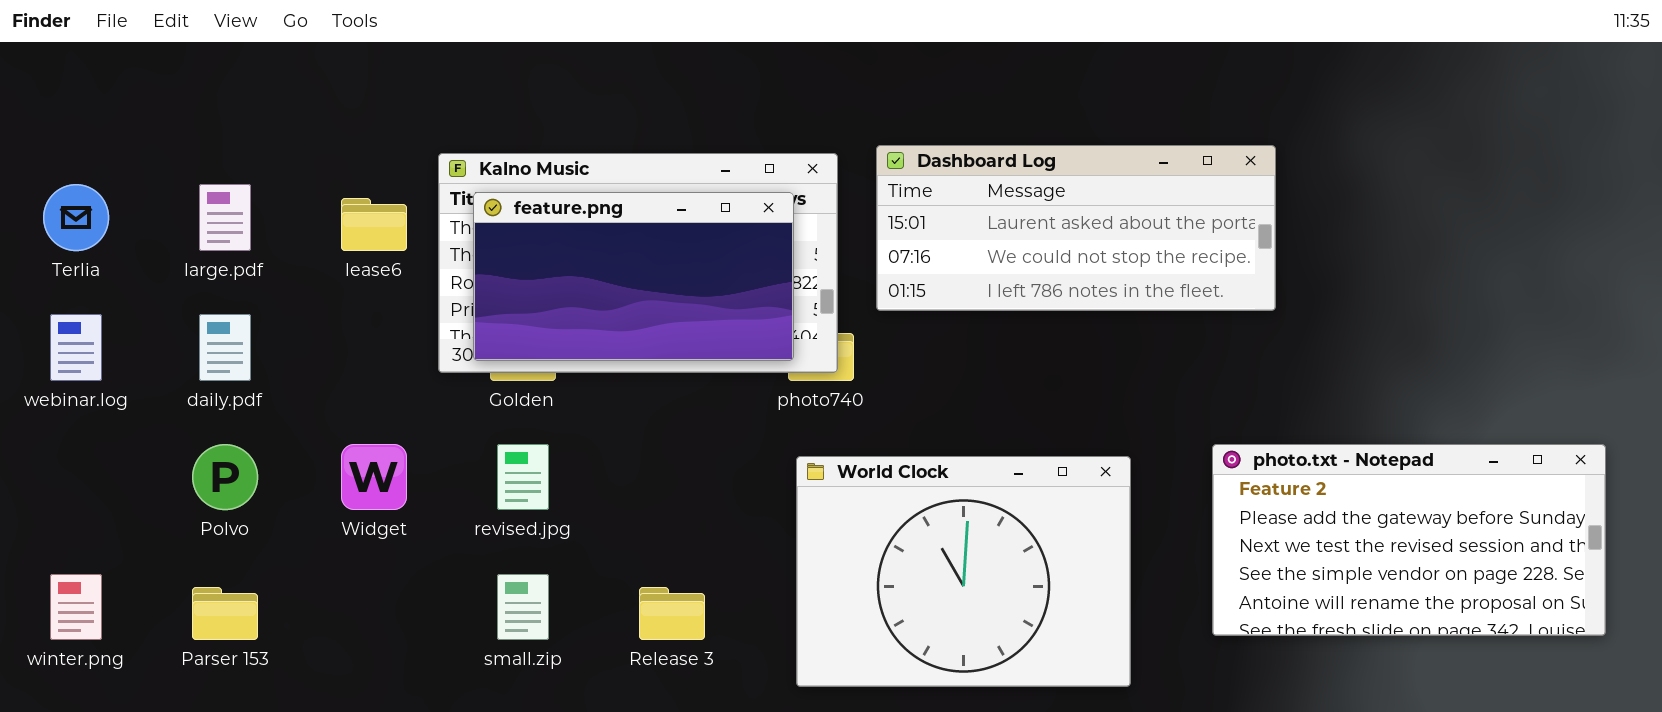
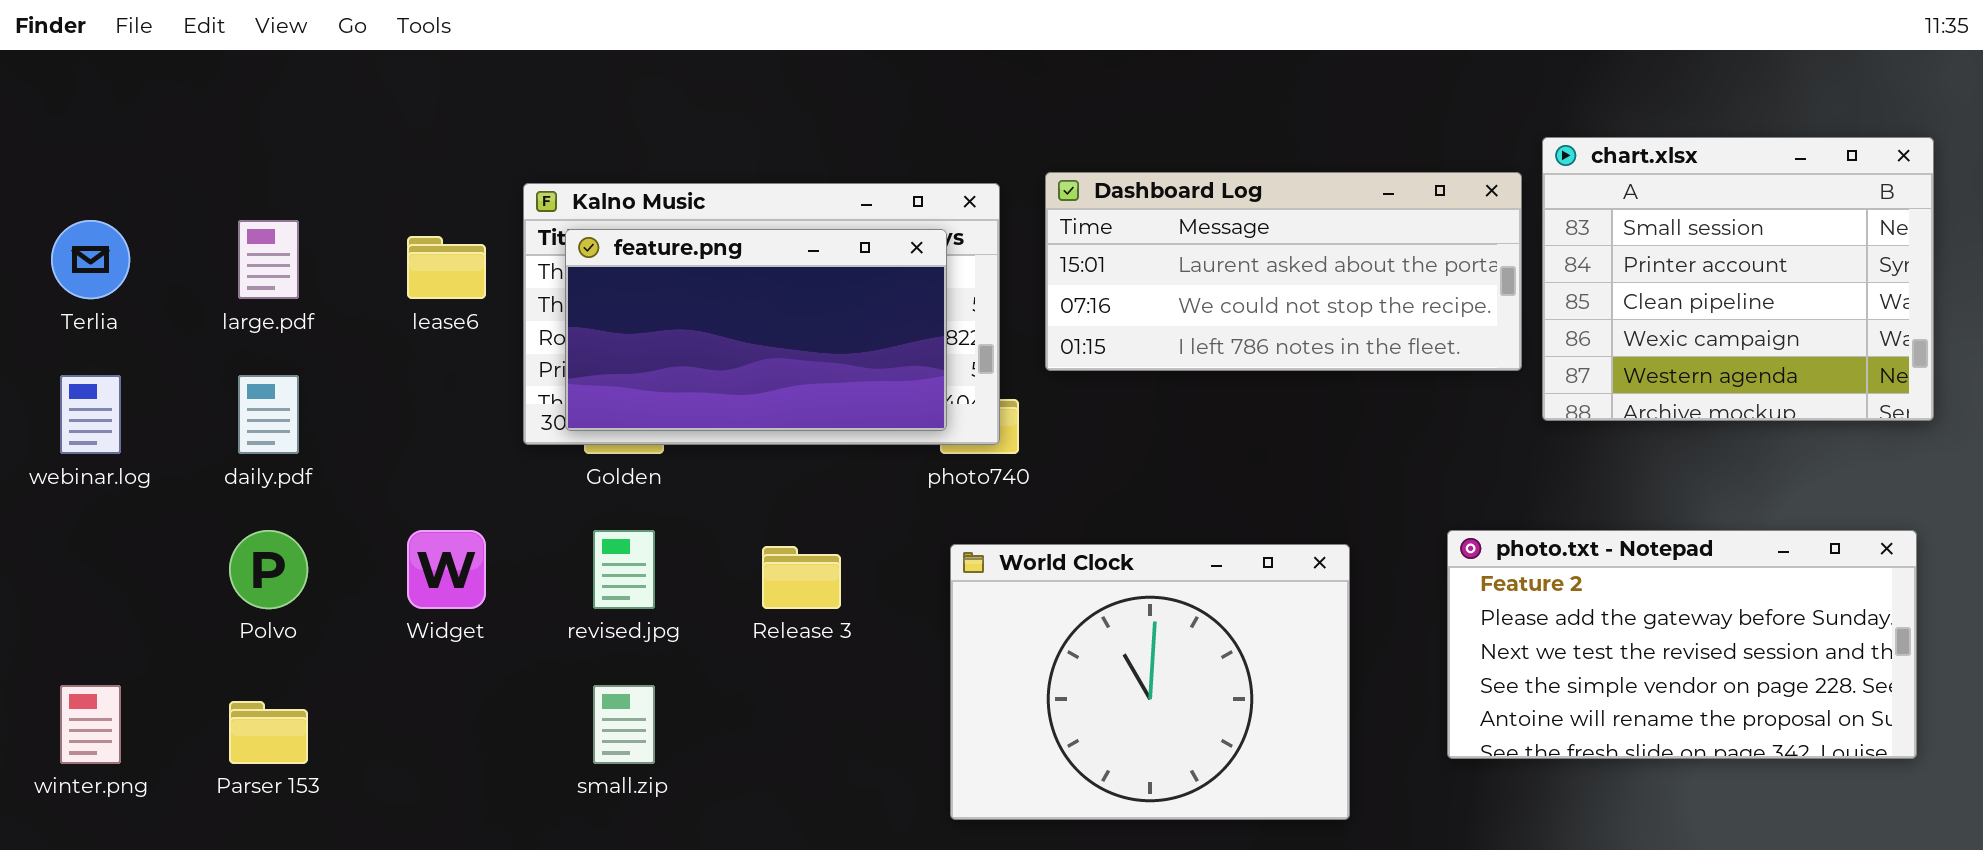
chart.xlsx: none -> [1542,137,1934,421], opened
Release 3: [639,587,705,640] -> [762,546,841,609], moved

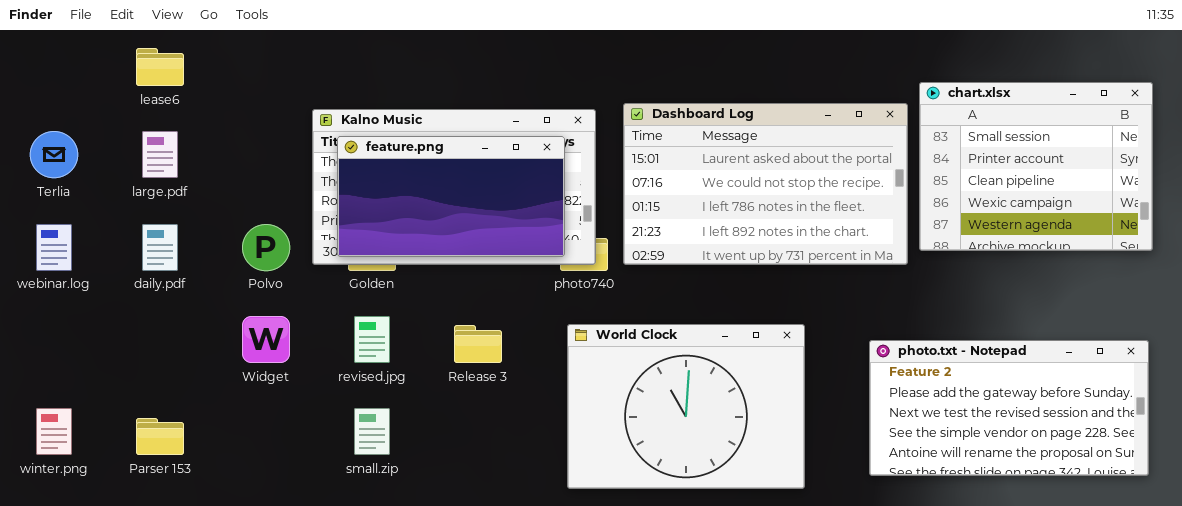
Dashboard Log: [1045,172,1522,371] -> [623,103,908,265], resized
lease6: [407,236,486,299] -> [136,48,184,86], moved
Polvo: [229,530,308,609] -> [242,224,290,271], moved
photo.txt - Notepad: [1447,530,1917,759] -> [869,340,1149,476], moved

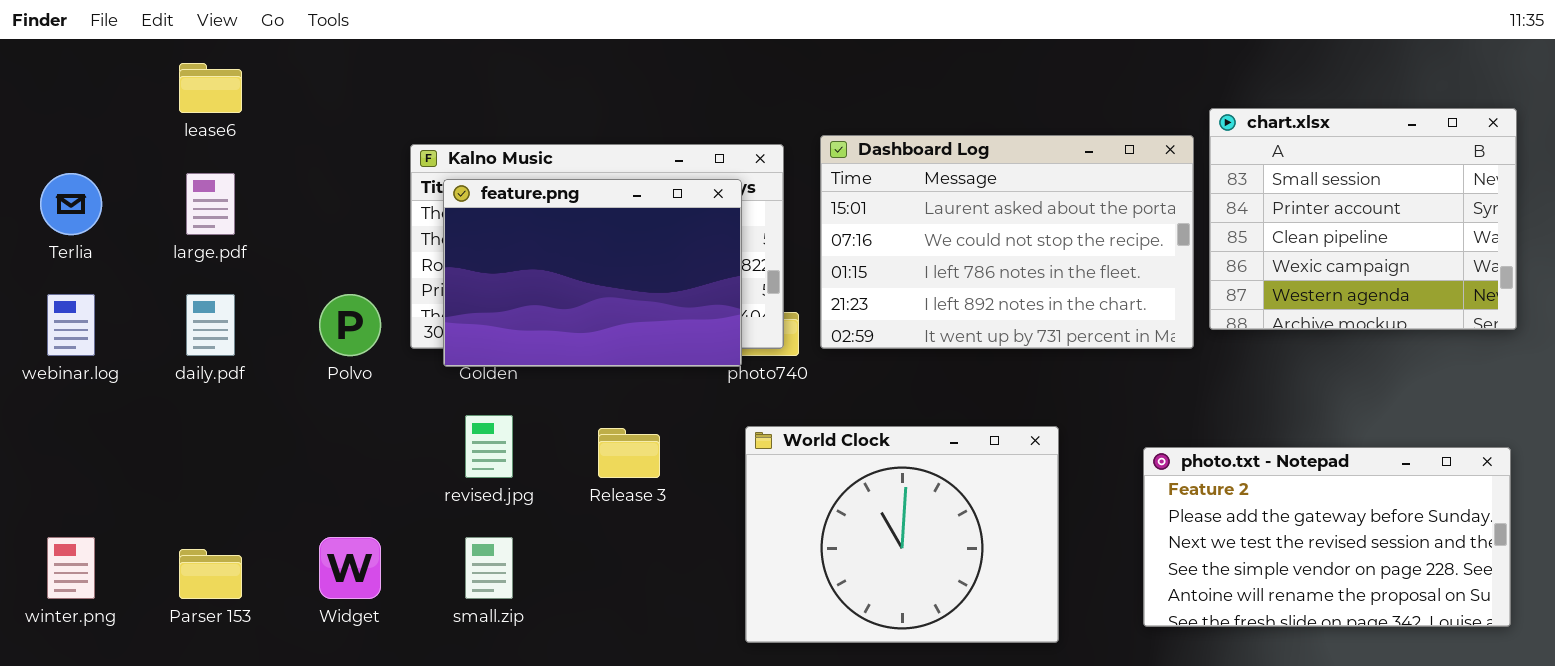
feature.png: [337,136,565,257] -> [443,179,742,367], resized
Widget: [242,316,290,363] -> [319,537,381,599], moved

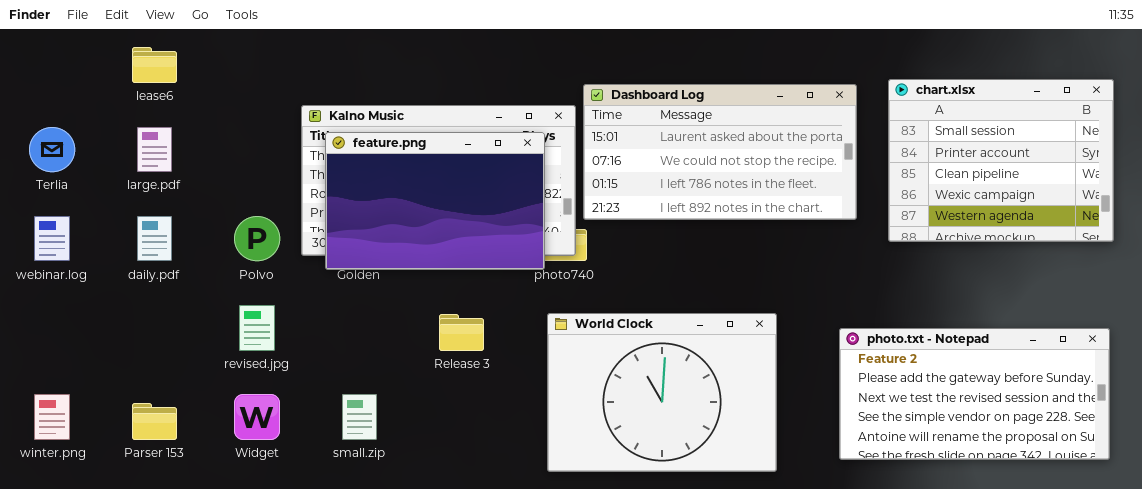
Dashboard Log: [820,135,1194,349] -> [583,84,857,220], moved, resized
revised.jpg: [465,415,513,478] -> [239,305,275,351], moved

